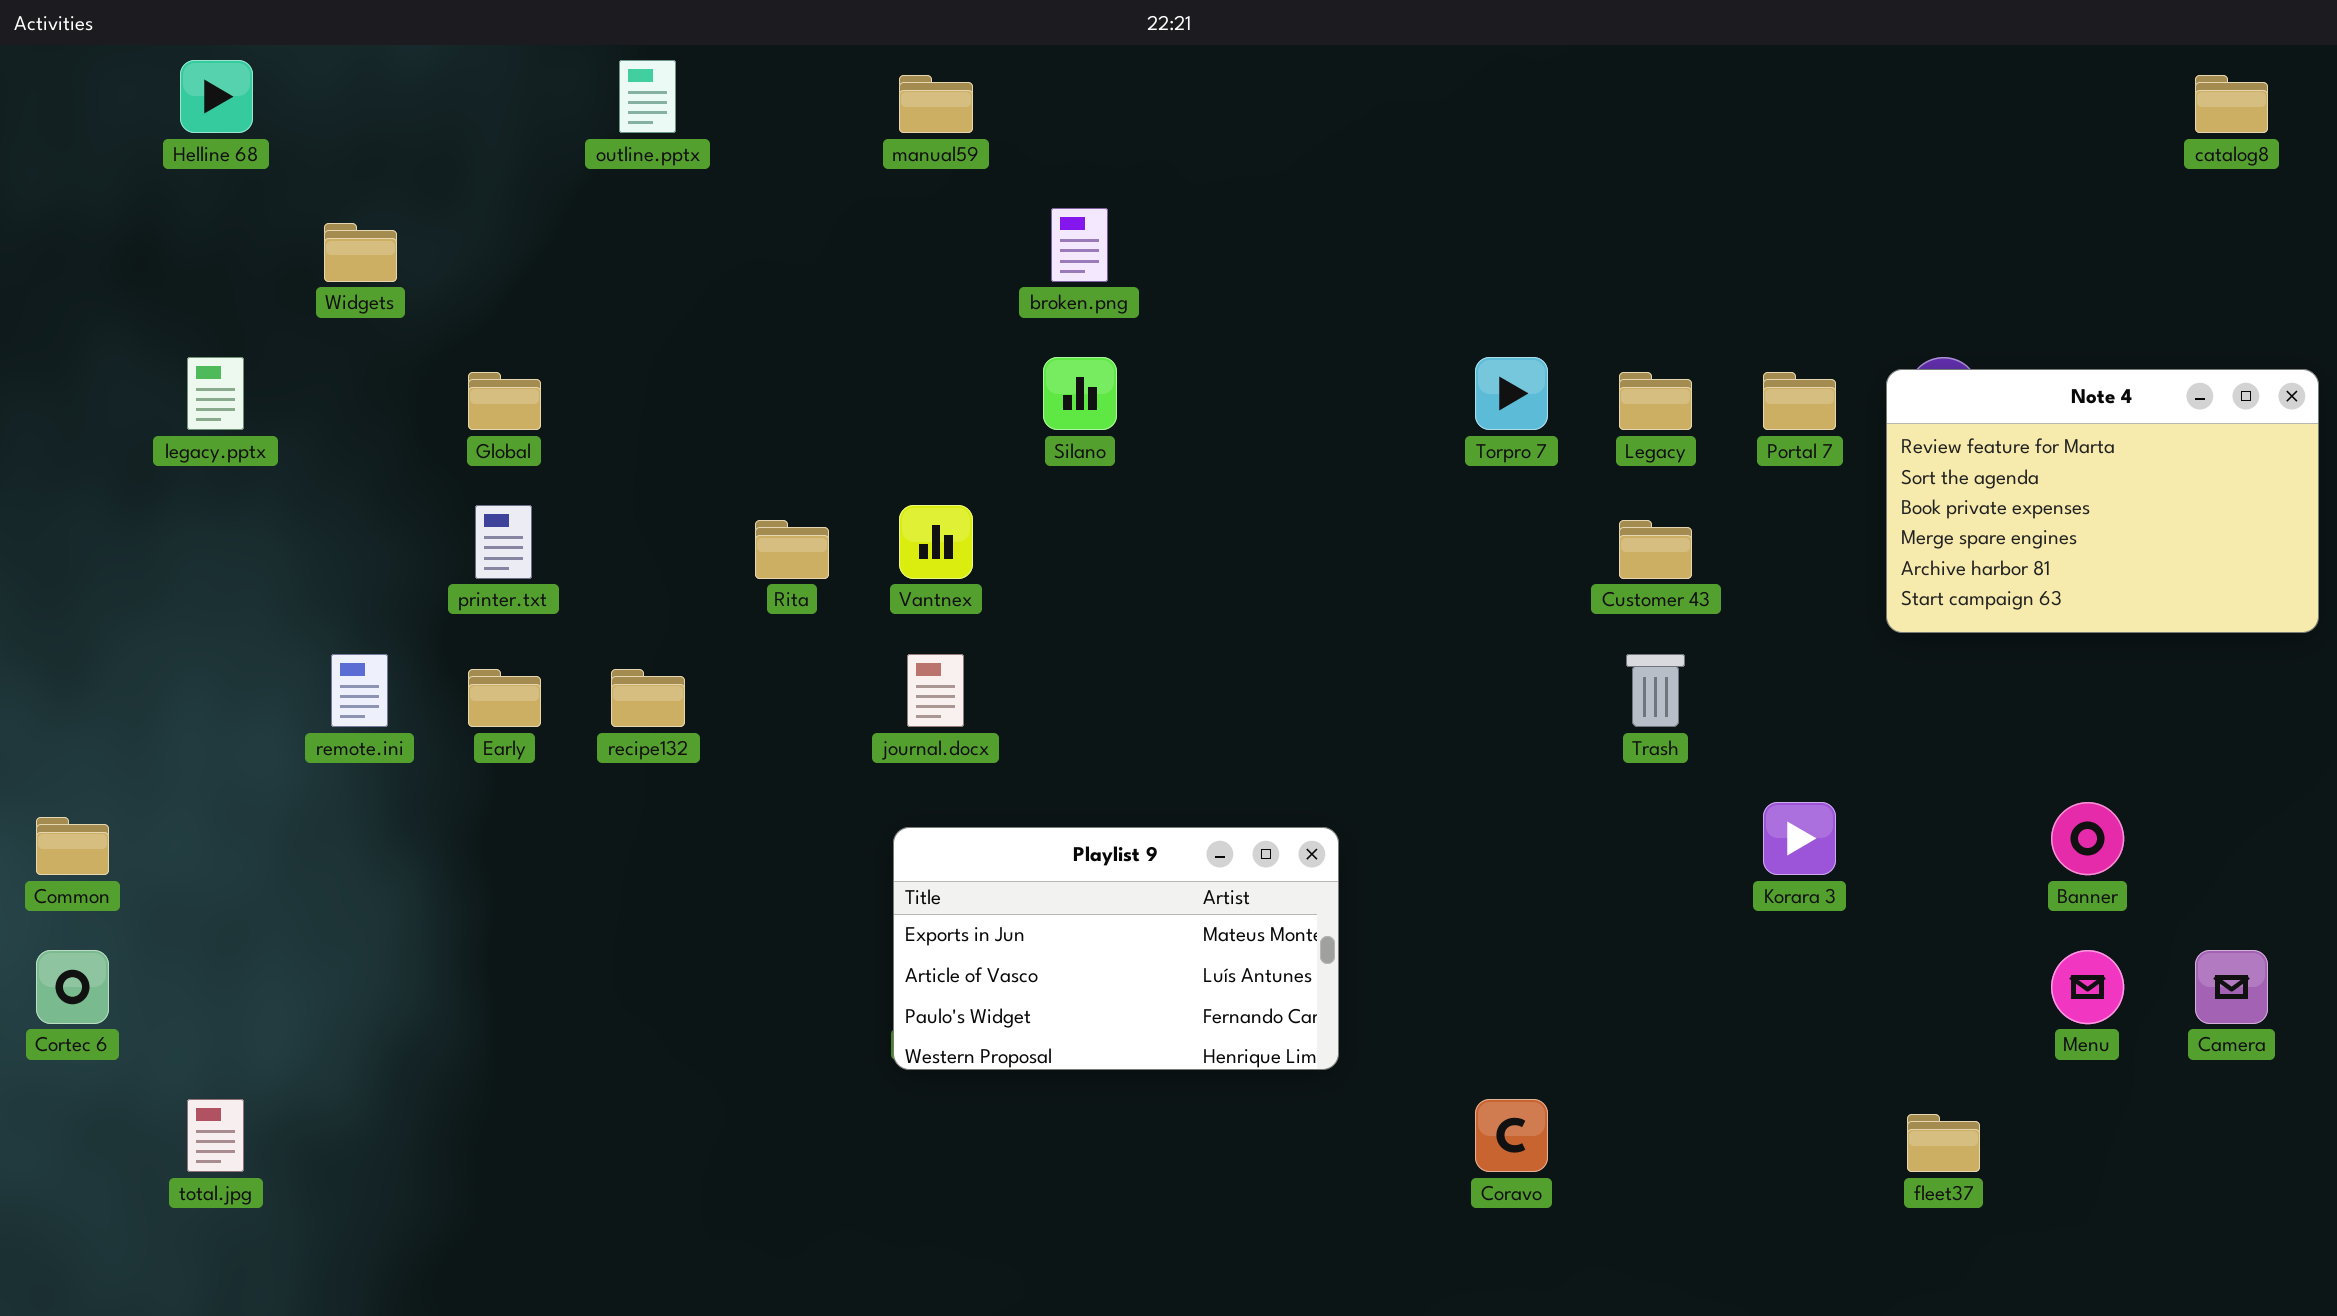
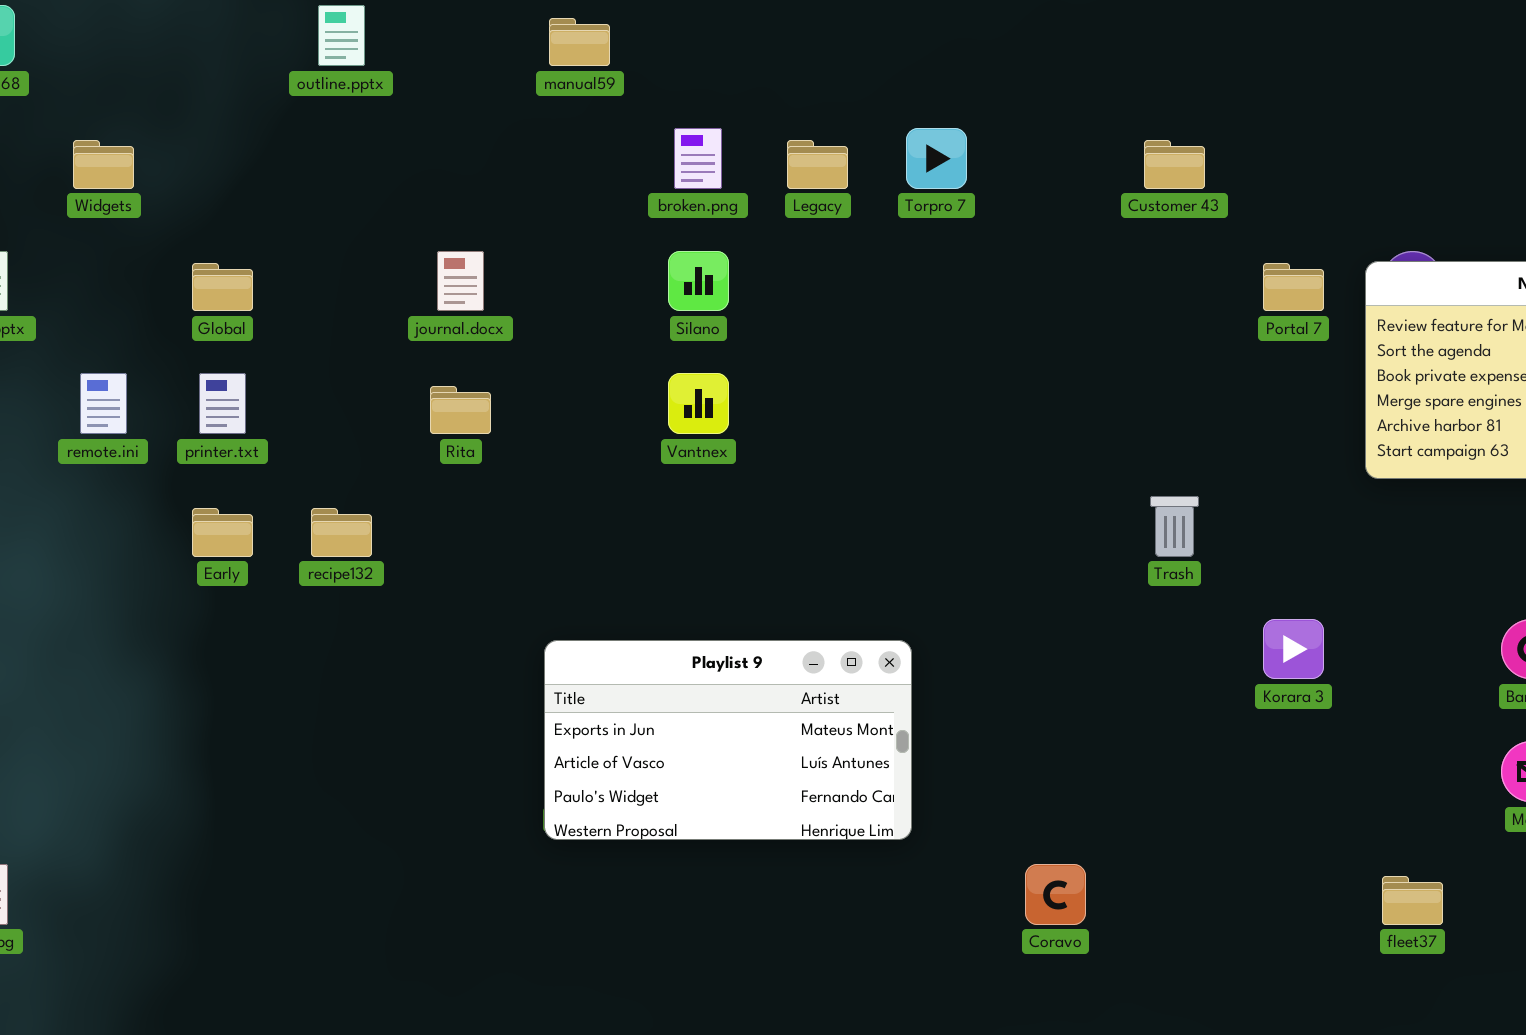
Torpro 7: [1475,357,1548,430] -> [906,128,967,189], moved
Legacy: [1619,372,1692,430] -> [787,140,848,189], moved
Vantnex: [899,505,973,579] -> [668,373,729,434], moved
Customer 43: [1619,520,1692,579] -> [1144,140,1205,189], moved
remote.ini: [331,654,388,727] -> [80,373,127,434], moved
journal.docx: [907,654,964,727] -> [437,251,484,311], moved

